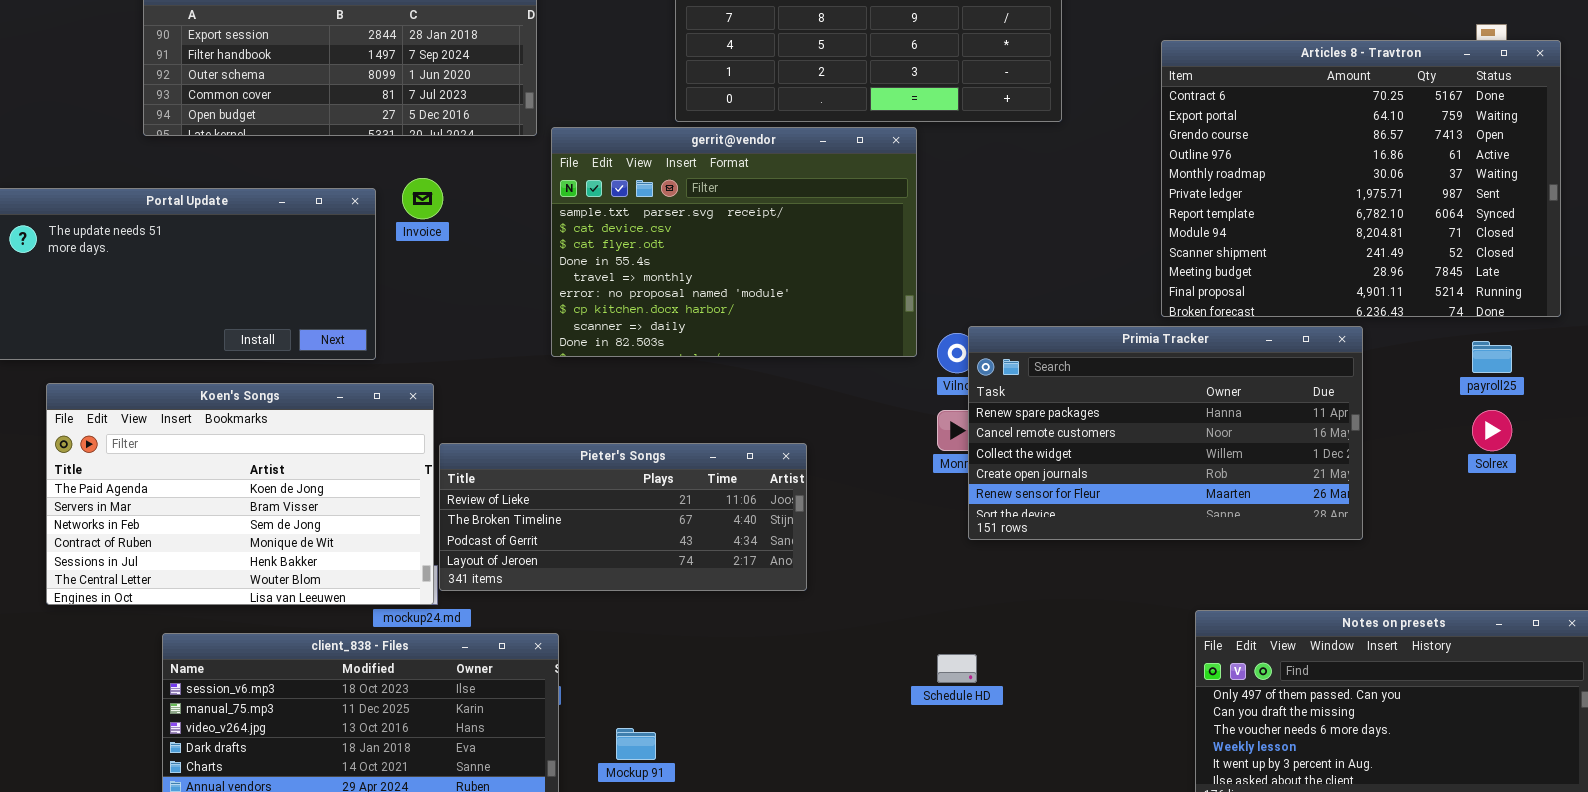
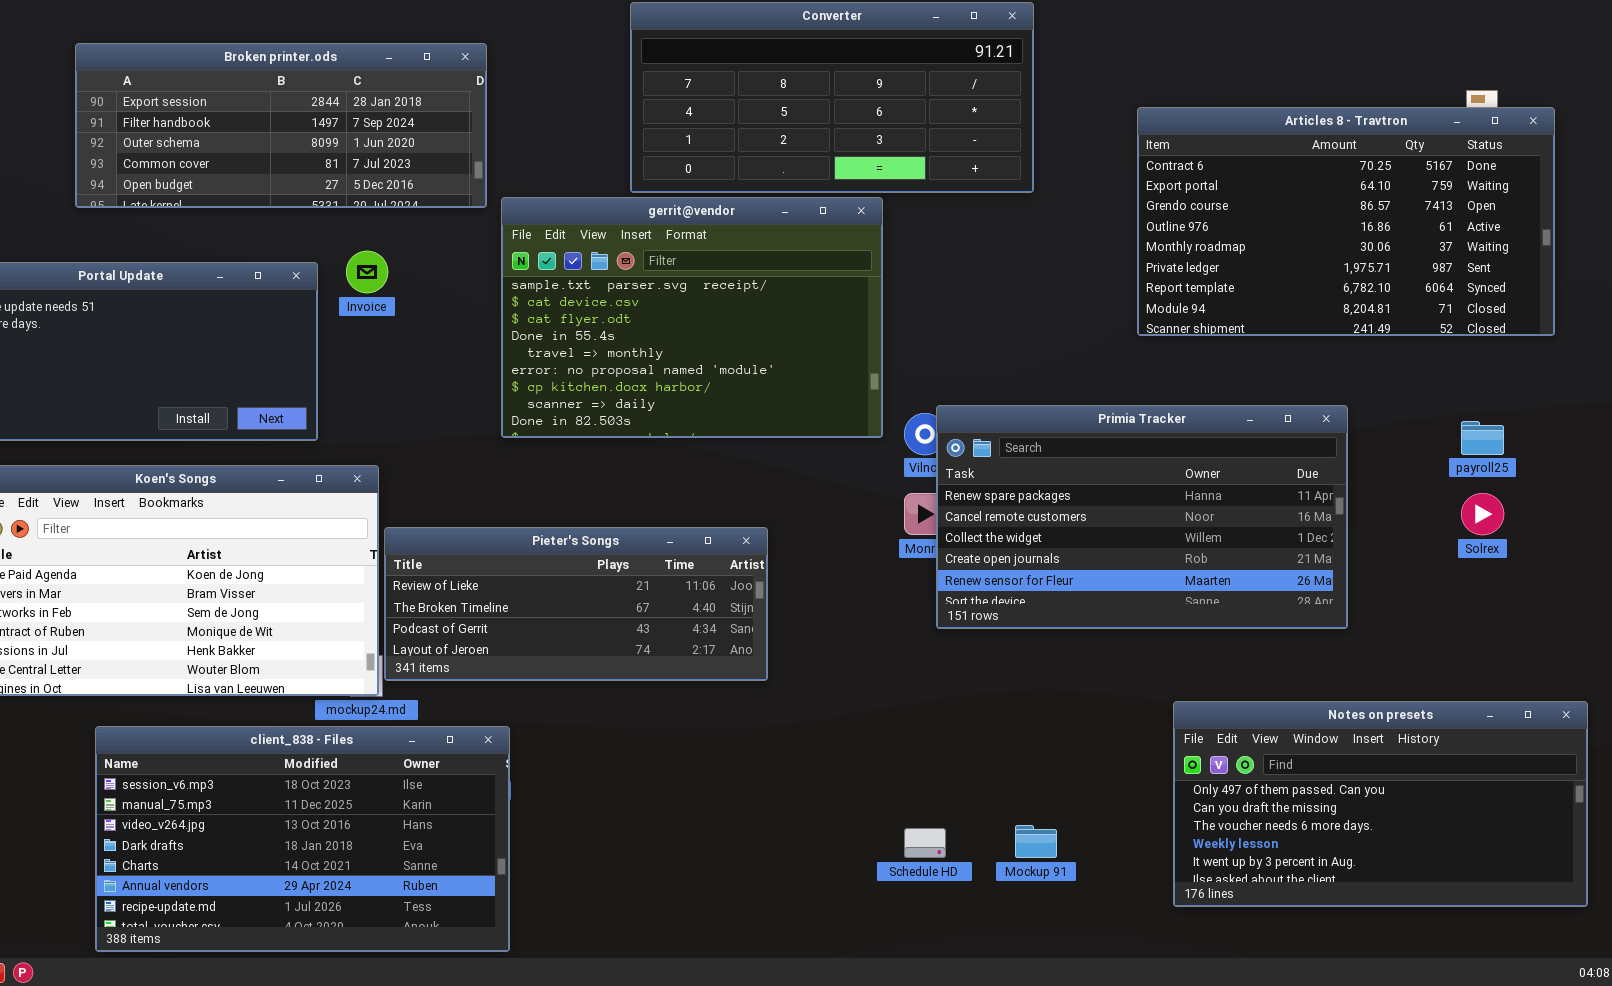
Articles 8 - Travtron: [1161,40,1561,317] -> [1137,107,1555,336], resized
Schedule HD: [937,654,977,683] -> [904,828,946,858], moved
Mockup 91: [616,728,656,760] -> [1015,825,1057,858], moved

